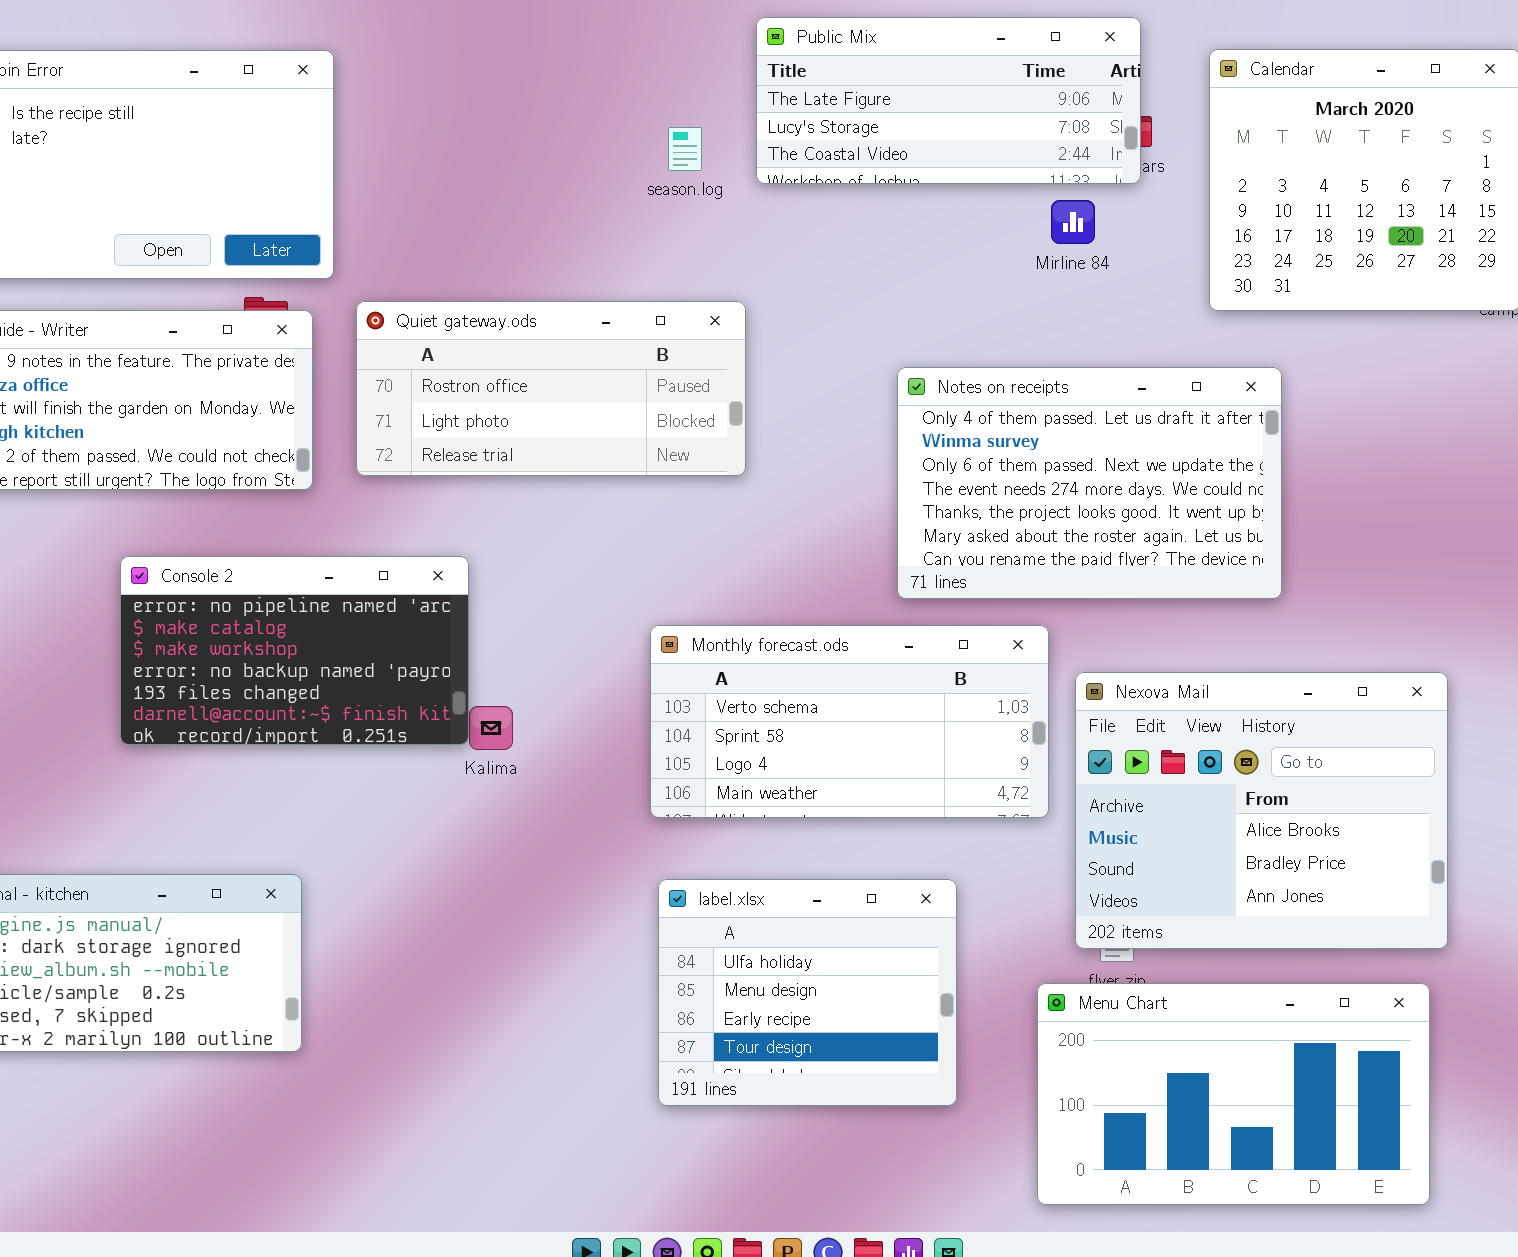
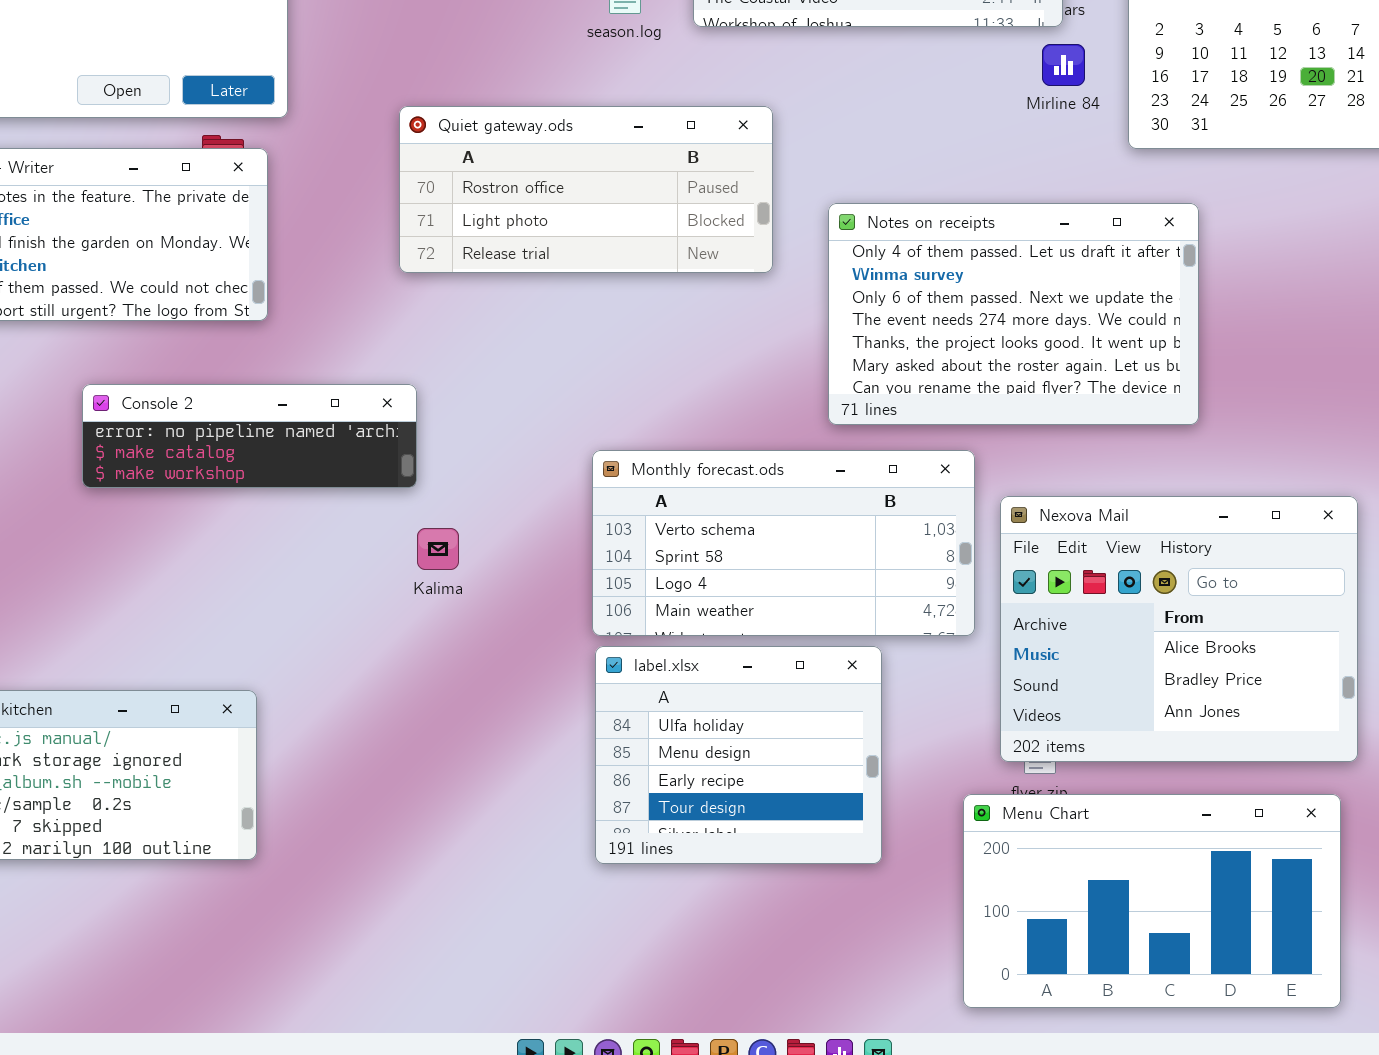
Mirline 84: [1051,200,1095,244] -> [1042,44,1085,86], moved
Quiet gateway.ods: [356,301,746,476] -> [399,106,773,273], moved
Console 2: [120,556,469,745] -> [82,384,417,488], resized
label.xlsx: [658,879,957,1106] -> [595,646,882,864], moved

